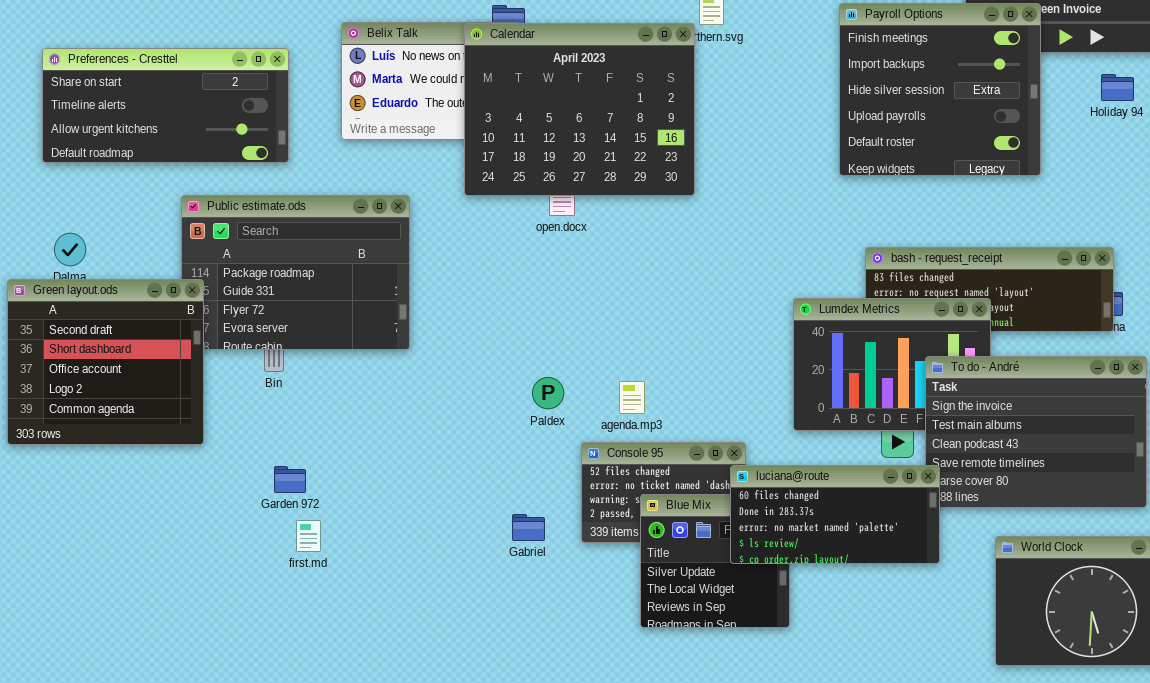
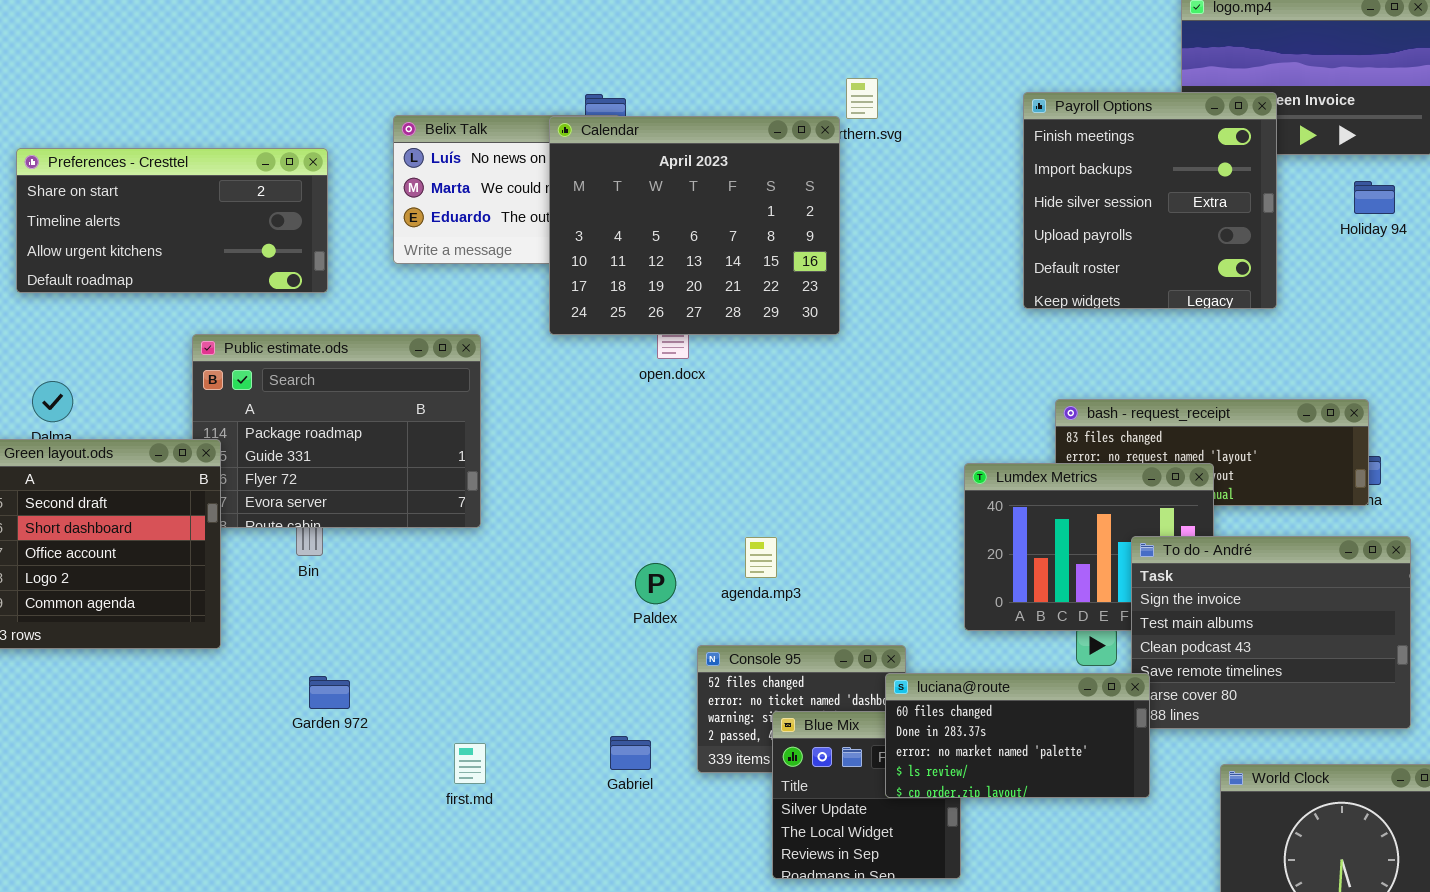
agenda.mp3: [619,381,645,414] -> [745,537,777,578], moved
first.md: [296,520,321,552] -> [454,743,486,784], moved

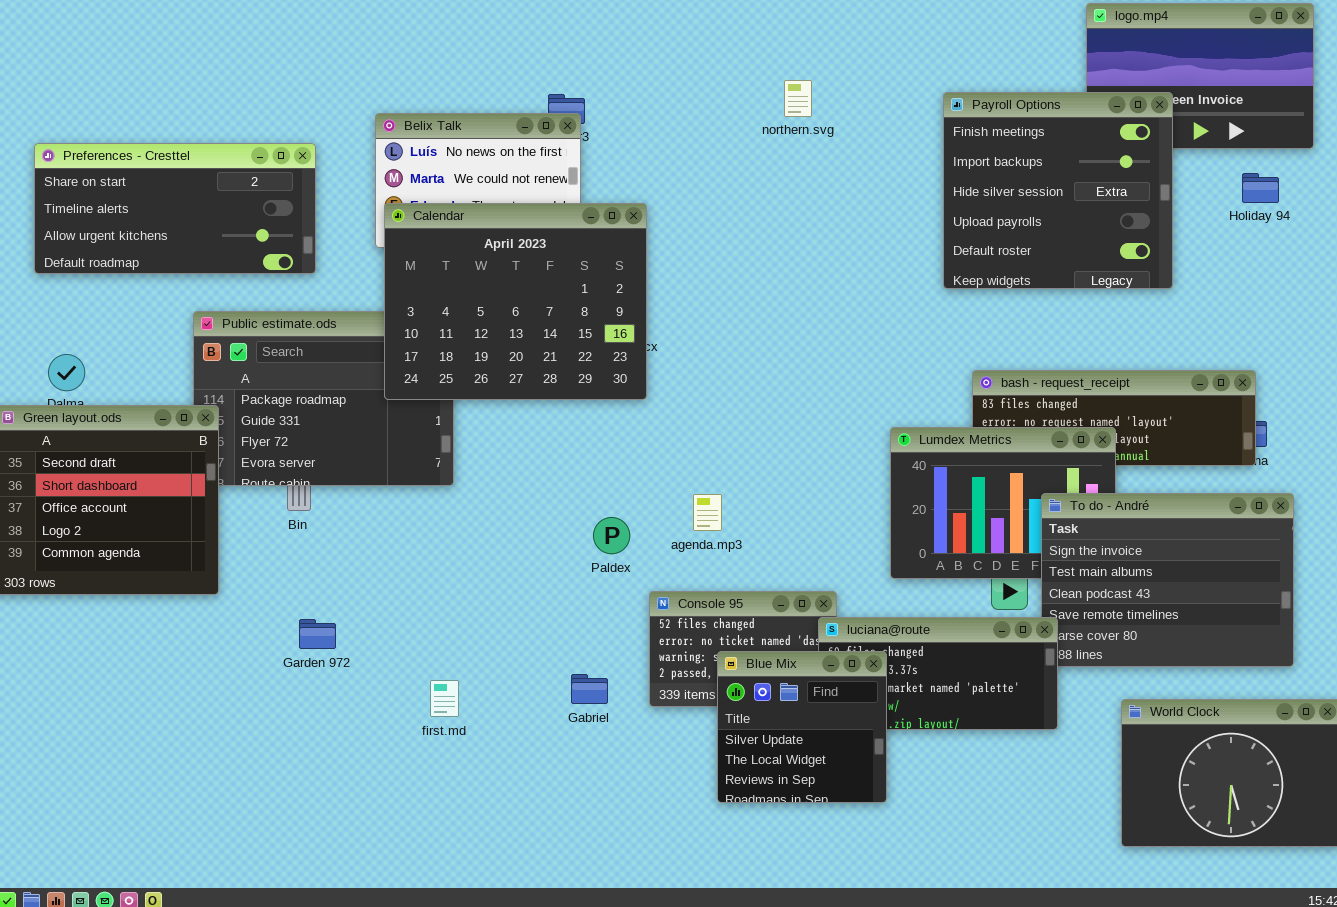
Calendar: [549,116,840,335] -> [384,203,647,400], moved
Blue Mix: [772,711,961,879] -> [717,651,887,803], raised

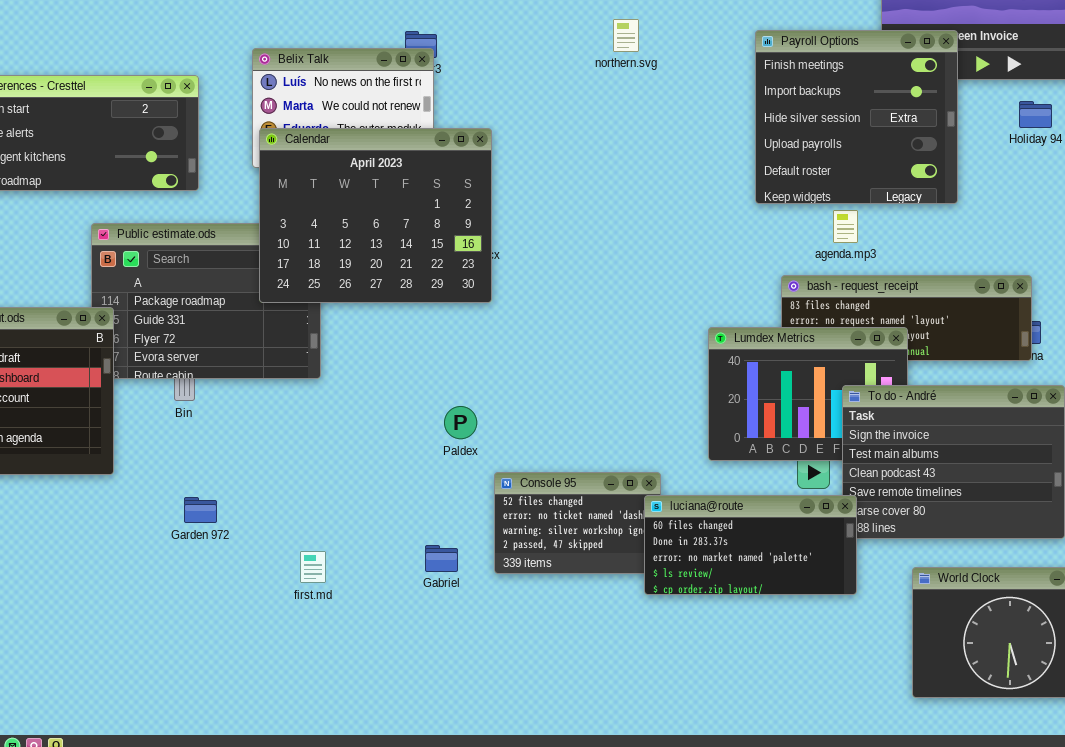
agenda.mp3: [693,494,722,531] -> [833,210,858,243], moved
Blue Mix: [717,651,887,803] -> none, closed

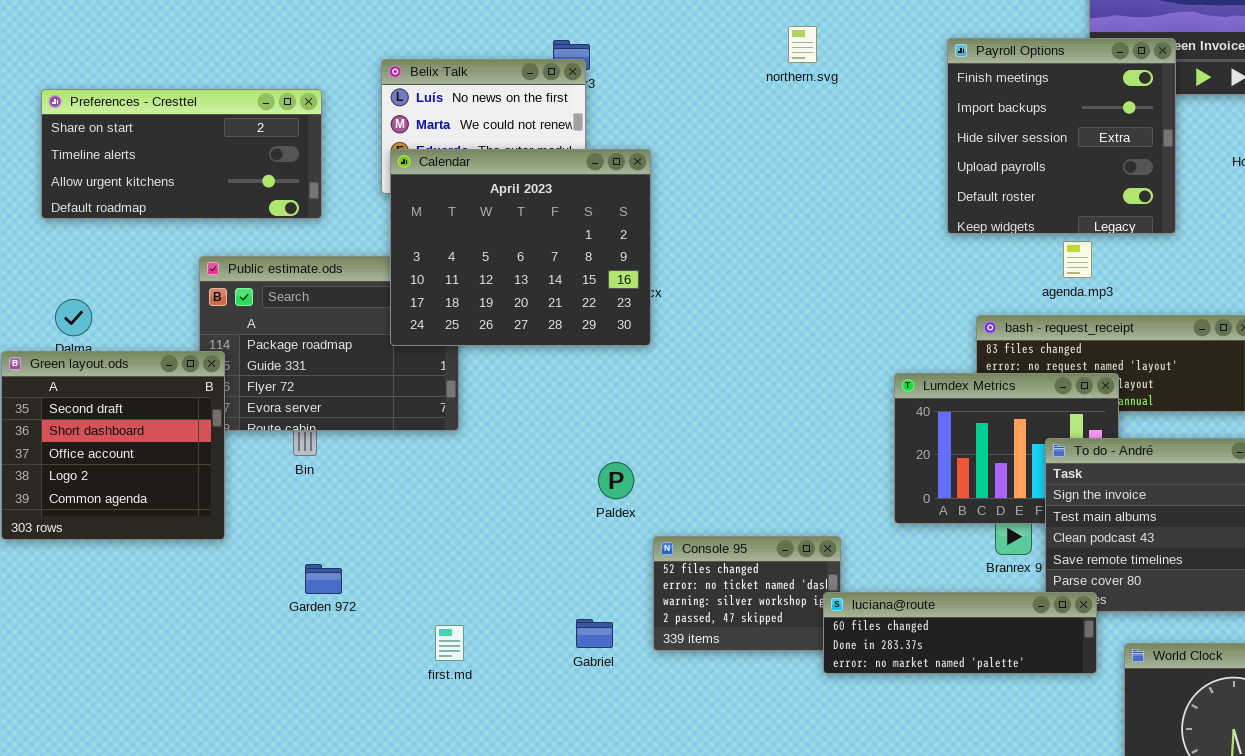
agenda.mp3: [833,210,858,243] -> [1063,241,1092,278], moved
luciana@route: [644,495,857,595] -> [823,592,1097,674], resized

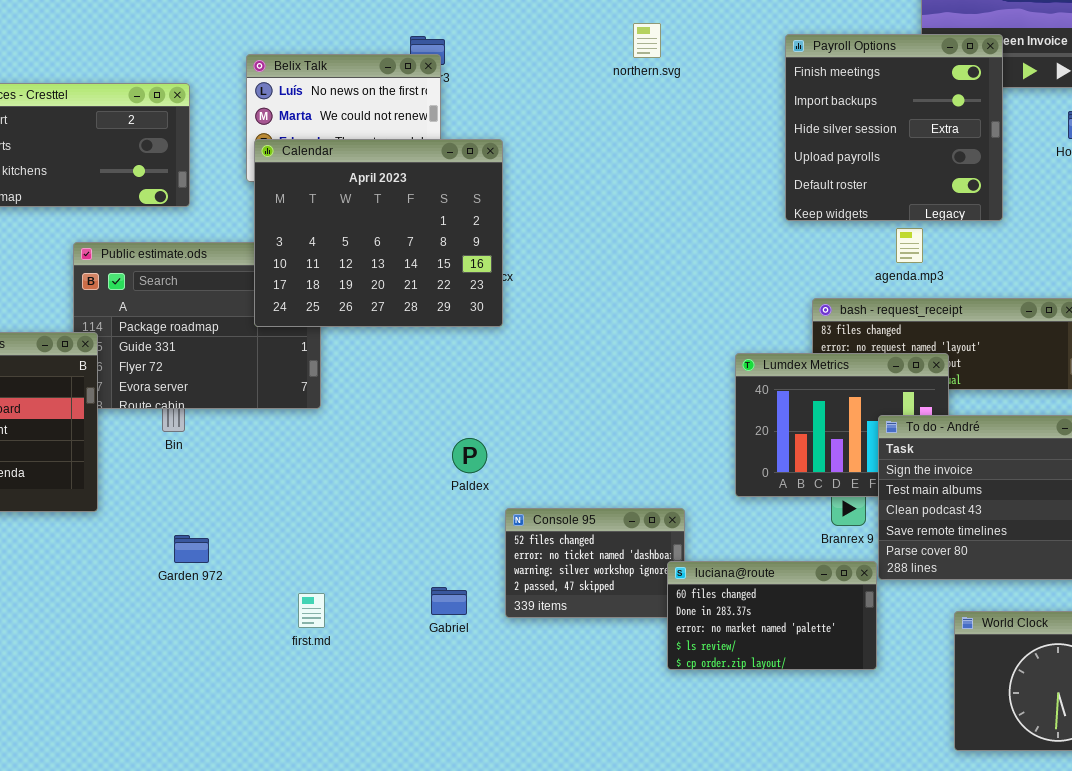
luciana@route: [823,592,1097,674] -> [667,561,877,670], resized

